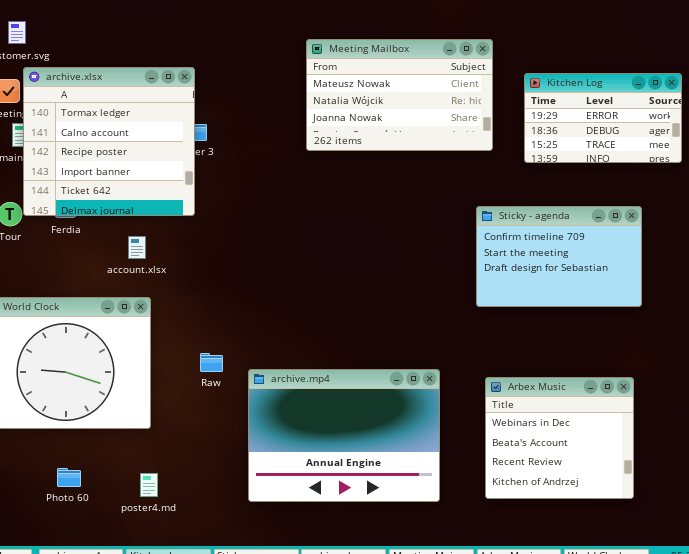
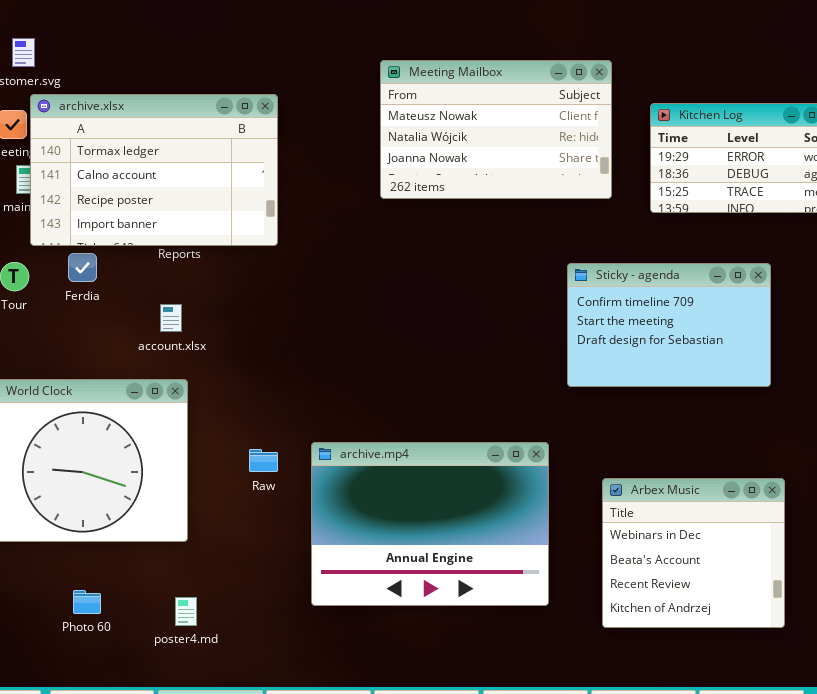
archive.xlsx: [23,67,195,216] -> [30,94,278,246], resized
Sticky - agenda: [476,206,642,307] -> [567,263,771,387], moved
archive.mp4: [248,369,440,502] -> [311,442,549,606], moved

